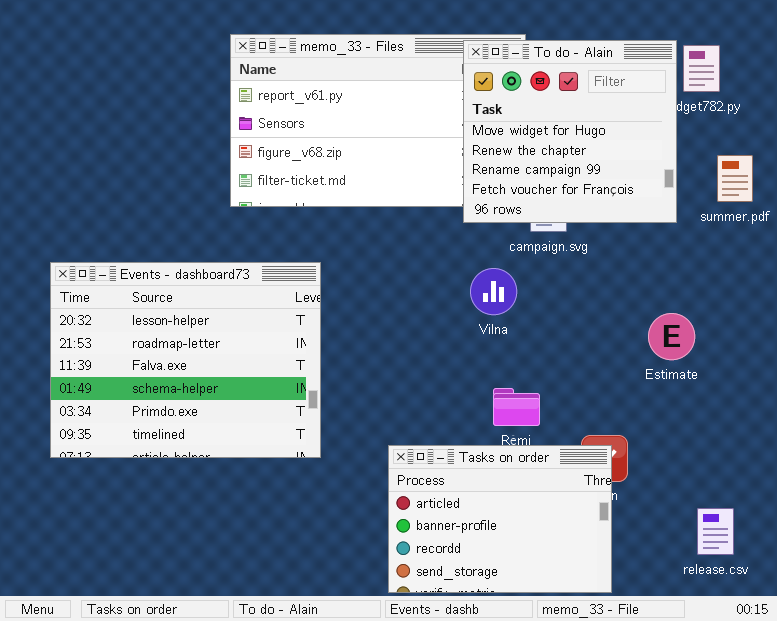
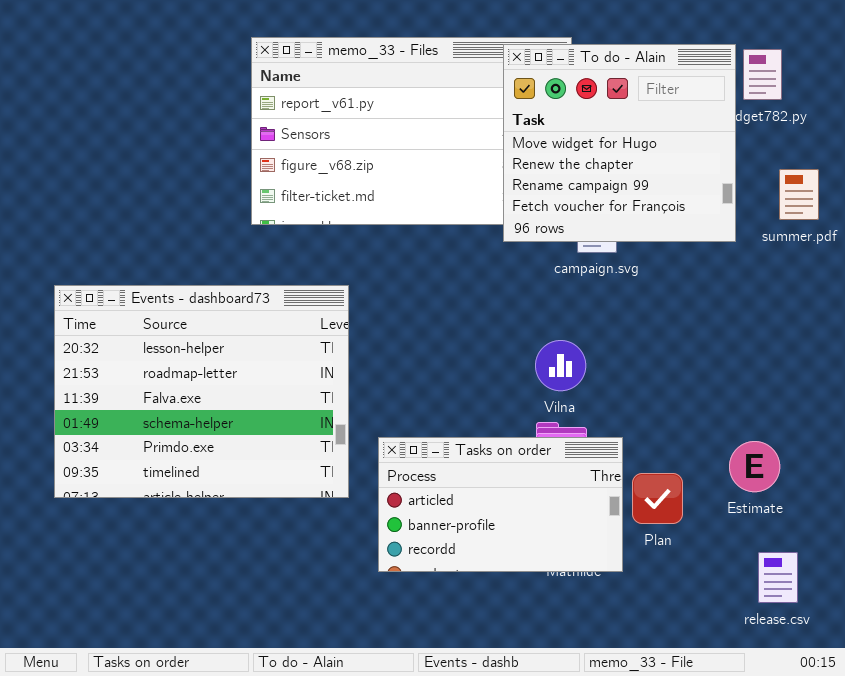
Vilna: [470,268,517,315] -> [535,340,586,391], moved
Estimate: [648,313,695,360] -> [729,441,780,492], moved
Tasks on order: [388,445,612,593] -> [378,437,623,572], moved, resized

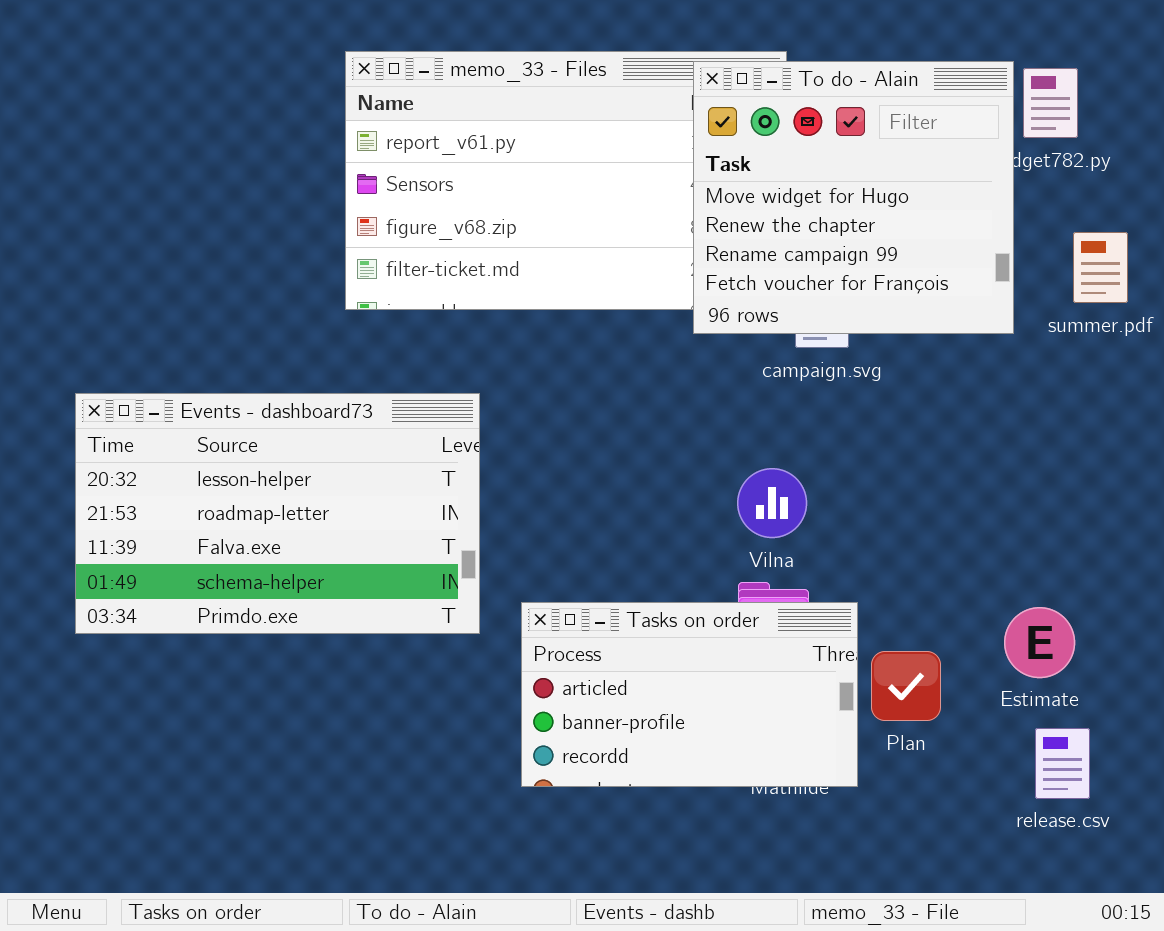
Events - dashboard73: [54,285,349,498] -> [75,393,480,634], resized
release.csv: [758,552,798,603] -> [1035,728,1090,799], moved

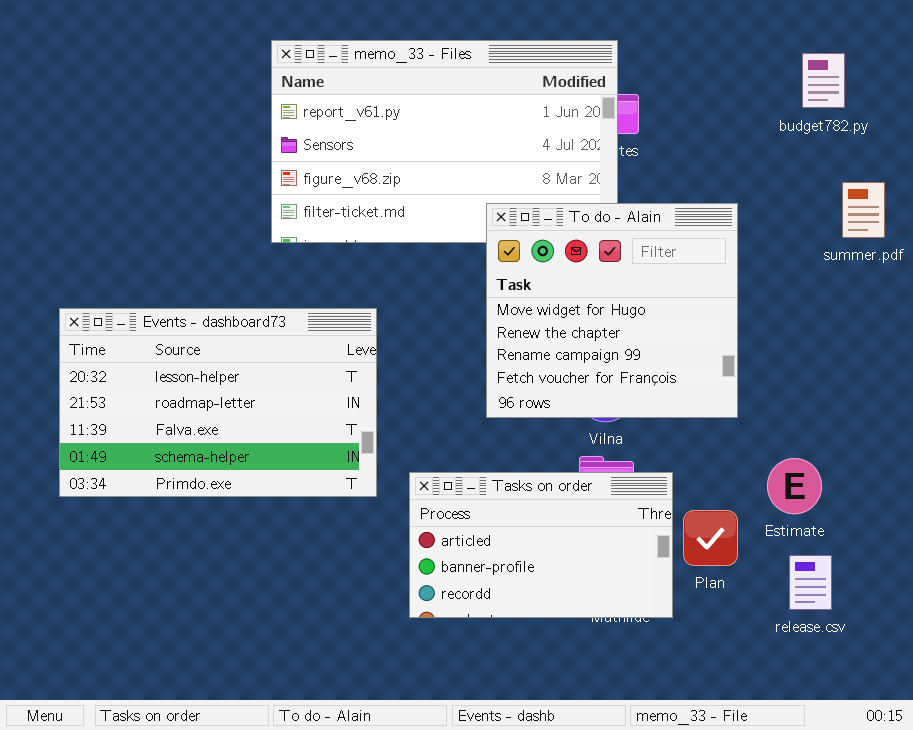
To do - Alain: [693,61,1014,334] -> [486,203,738,418], moved
Estimate: [1004,607,1075,678] -> [767,458,822,514], moved
release.csv: [1035,728,1090,799] -> [789,555,832,610], moved

